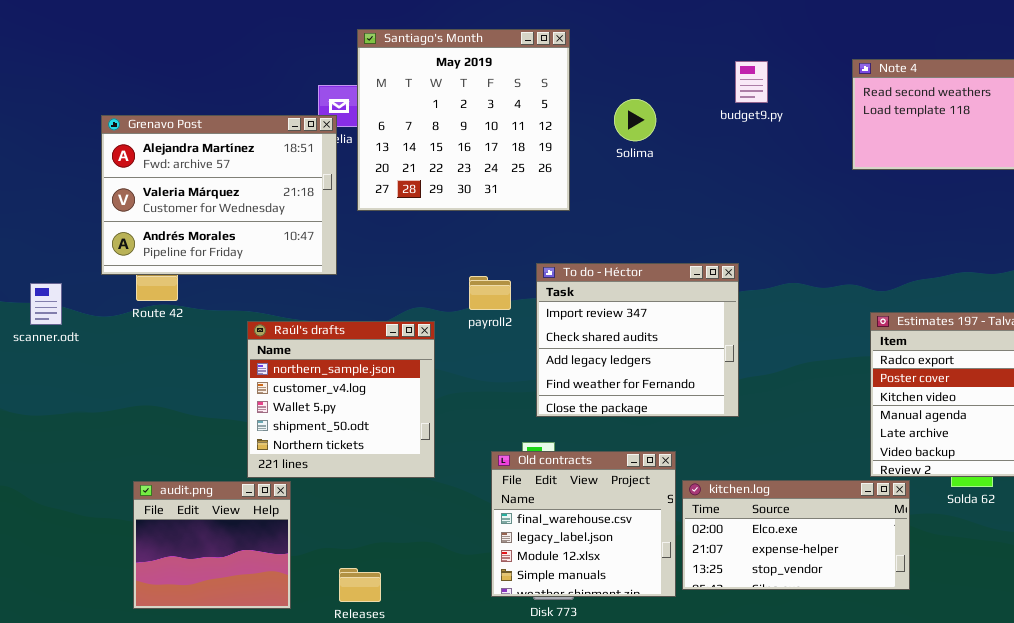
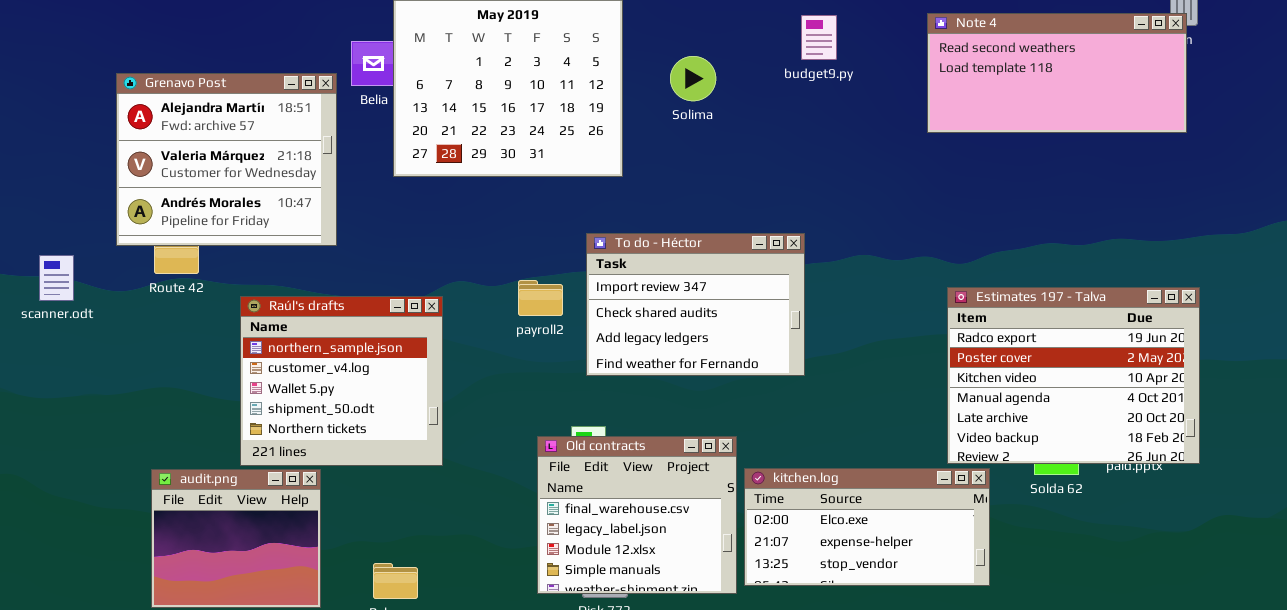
Grenavo Post: [101,115,337,275] -> [116,73,337,246], resized
To do - Héctor: [536,263,739,417] -> [586,233,805,376], resized
payroll2: [469,276,511,310] -> [518,280,563,316], moved
Raúl's drafts: [247,321,435,478] -> [240,296,443,466], moved

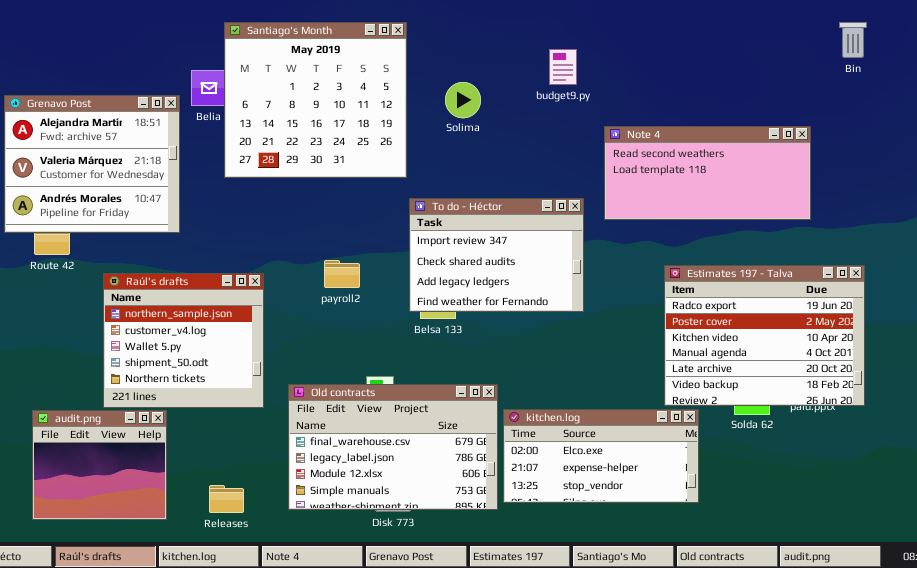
Note 4: [927,13,1187,133] -> [604,126,811,220], moved
To do - Héctor: [586,233,805,376] -> [409,198,584,312], moved
Old contracts: [537,436,737,594] -> [288,384,498,510], resized

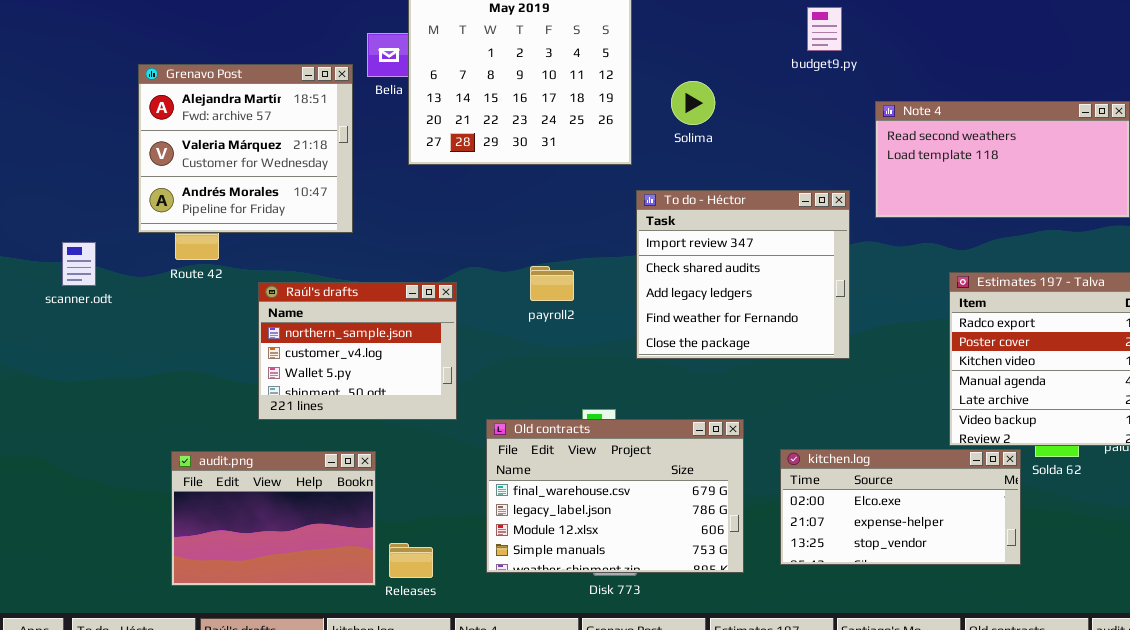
Solima: [445,82,481,118] -> [671,81,715,125], moved
To do - Héctor: [409,198,584,312] -> [636,190,850,359], resized
Raúl's drafts: [103,273,264,408] -> [258,282,457,420], resized
kitchen.log: [503,409,699,503] -> [780,449,1021,565], moved
audit.png: [32,410,167,520] -> [171,451,376,586], resized

